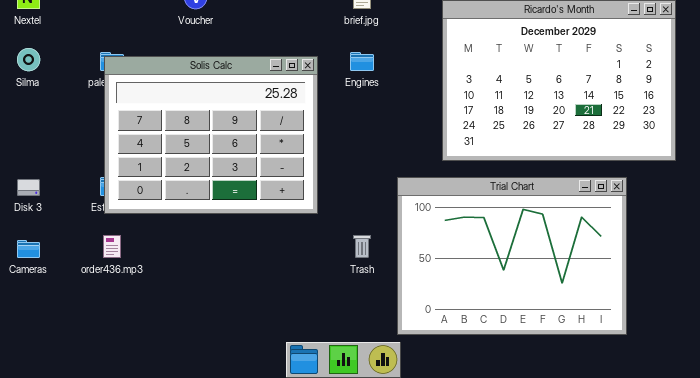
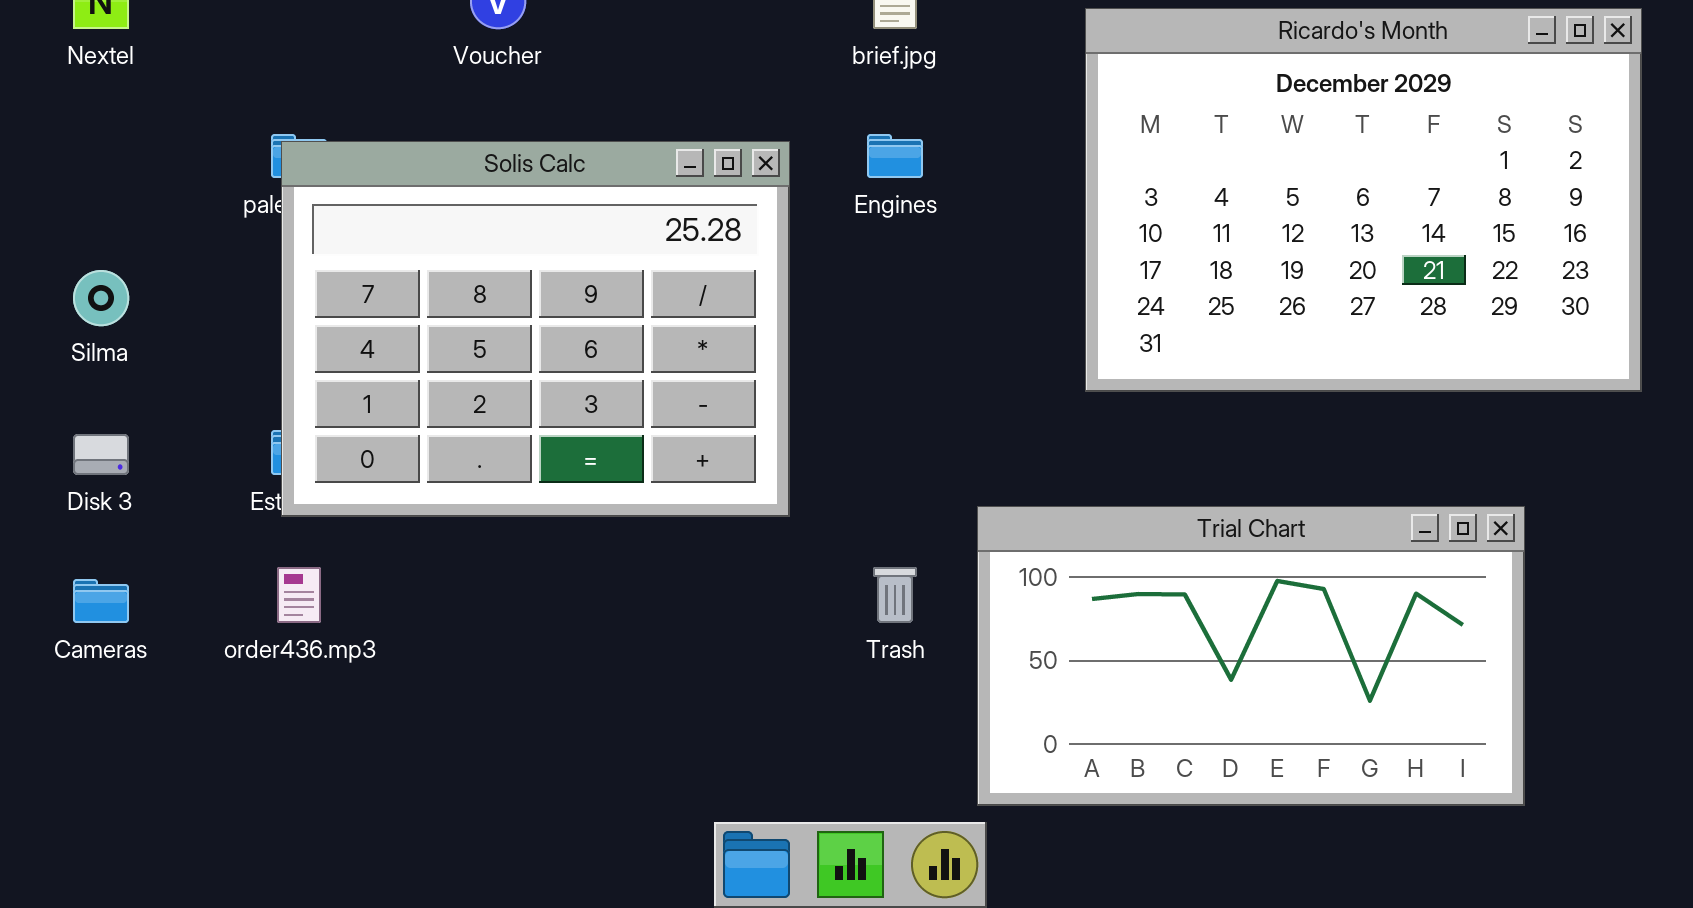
Silma: [17,48,40,71] -> [73,270,129,326], moved
Trial Chart: [397,177,627,335] -> [977,506,1525,806], resized

